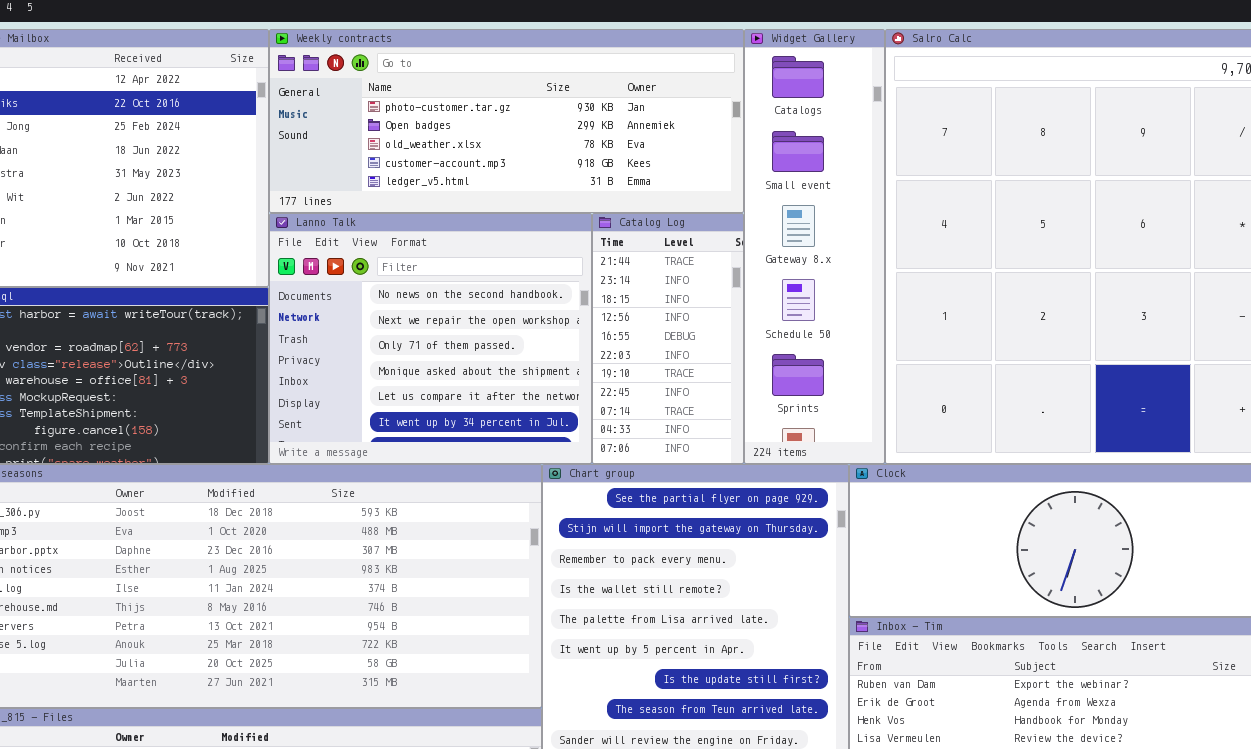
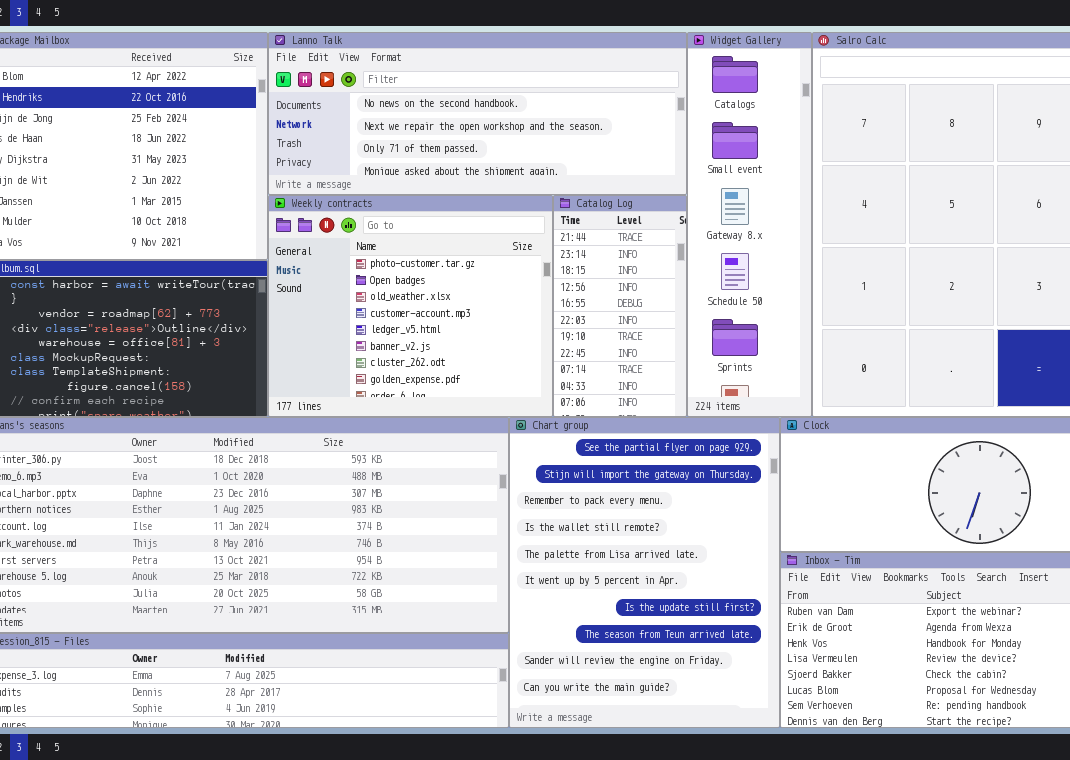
Weekly contracts: [269,29,744,213] -> [268,195,553,417], moved, resized
Lanno Talk: [269,213,592,464] -> [268,32,687,195], moved, resized

